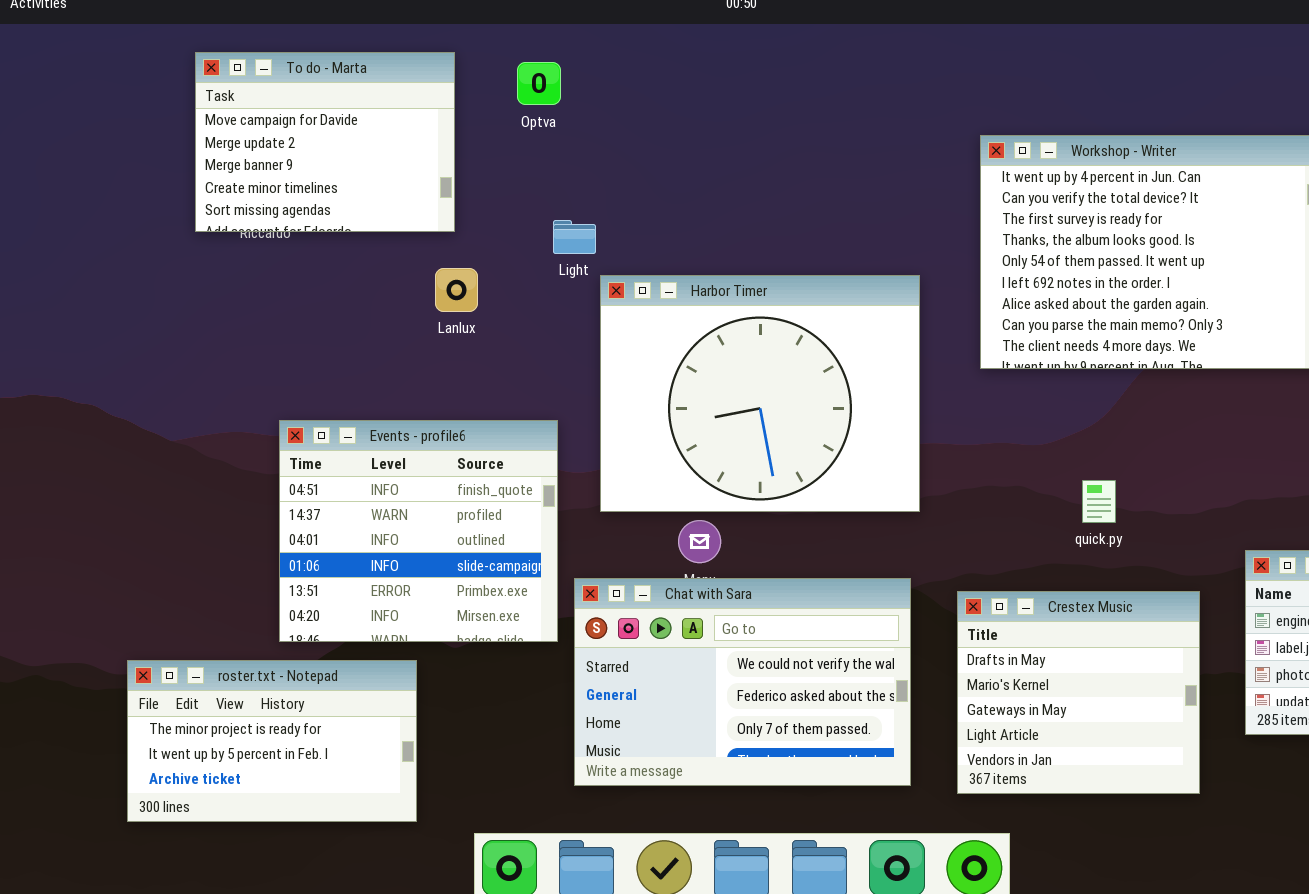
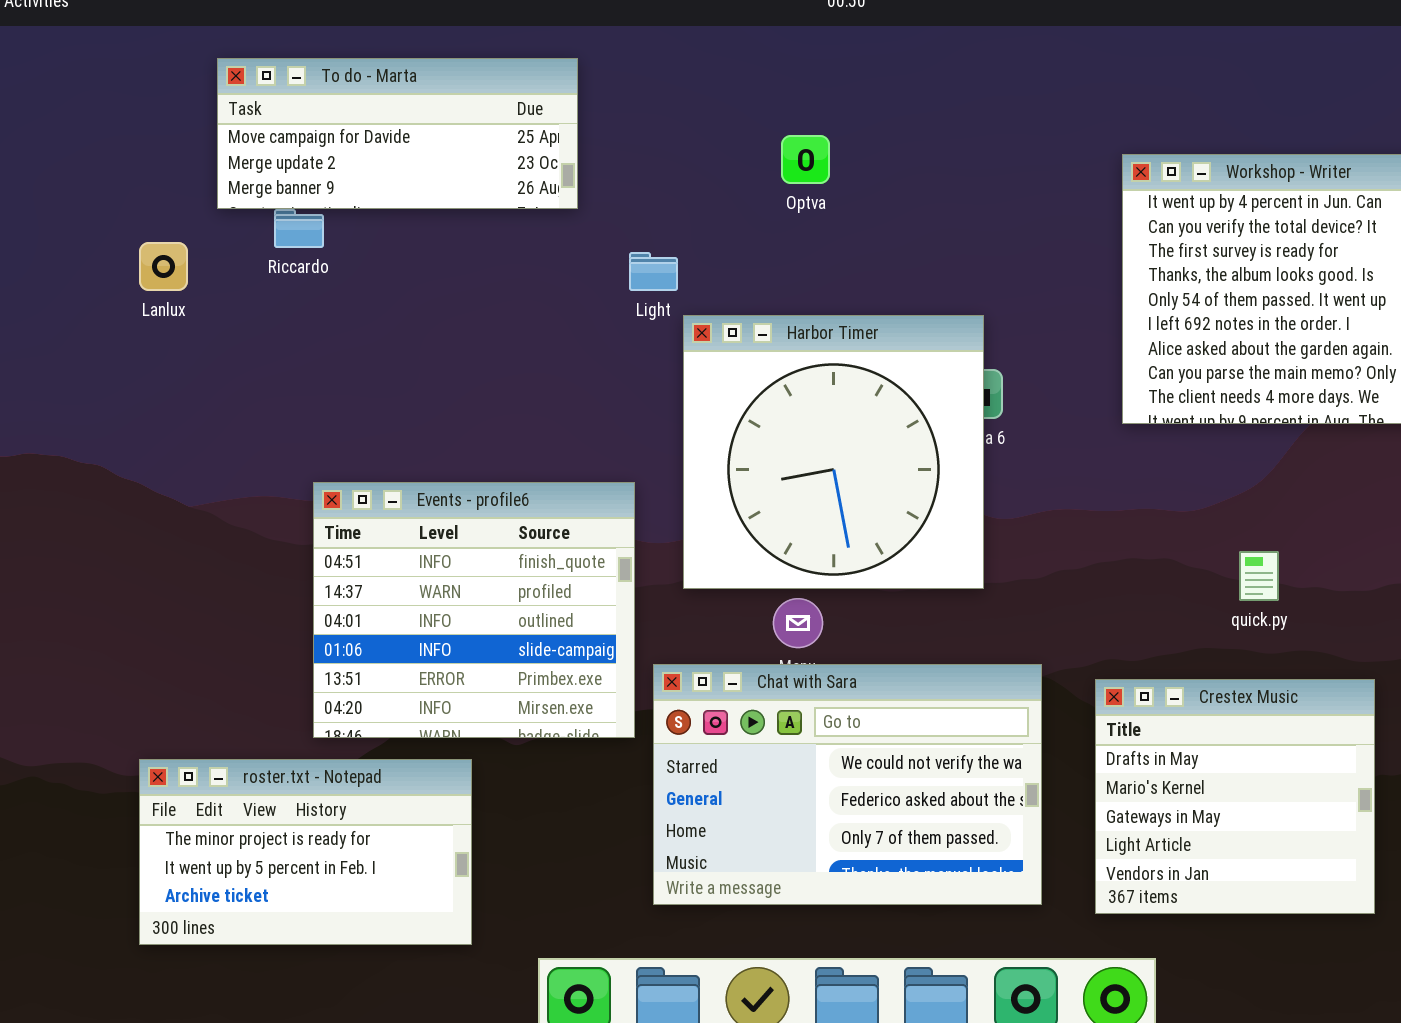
To do - Marta: [195,52,455,232] -> [217,58,578,209], resized
Optva: [517,62,561,105] -> [781,135,830,184], moved
Lanlux: [435,268,478,312] -> [139,242,188,291], moved
Harbor Timer: [600,275,920,512] -> [683,315,984,589], resized

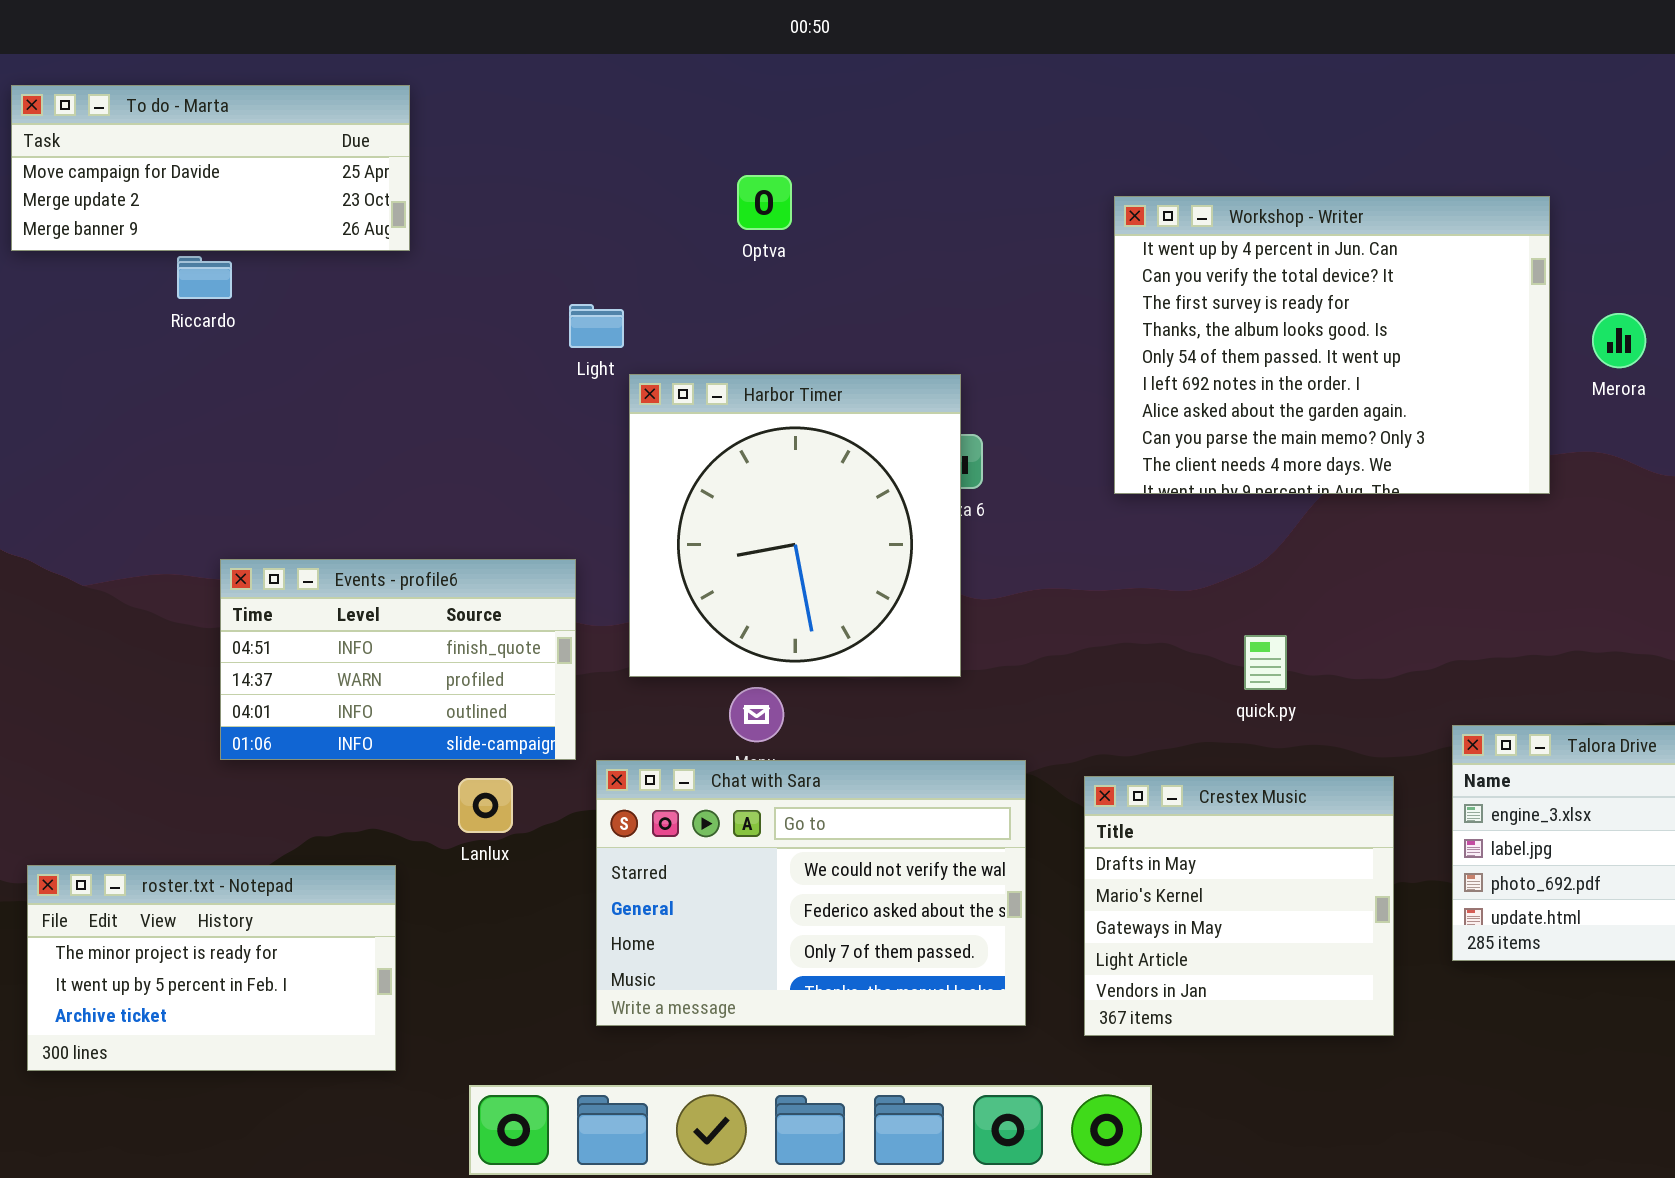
To do - Marta: [217,58,578,209] -> [11,85,410,251], moved
Lanlux: [139,242,188,291] -> [458,778,513,833], moved
Events - profile6: [313,482,635,738] -> [220,559,576,760], resized

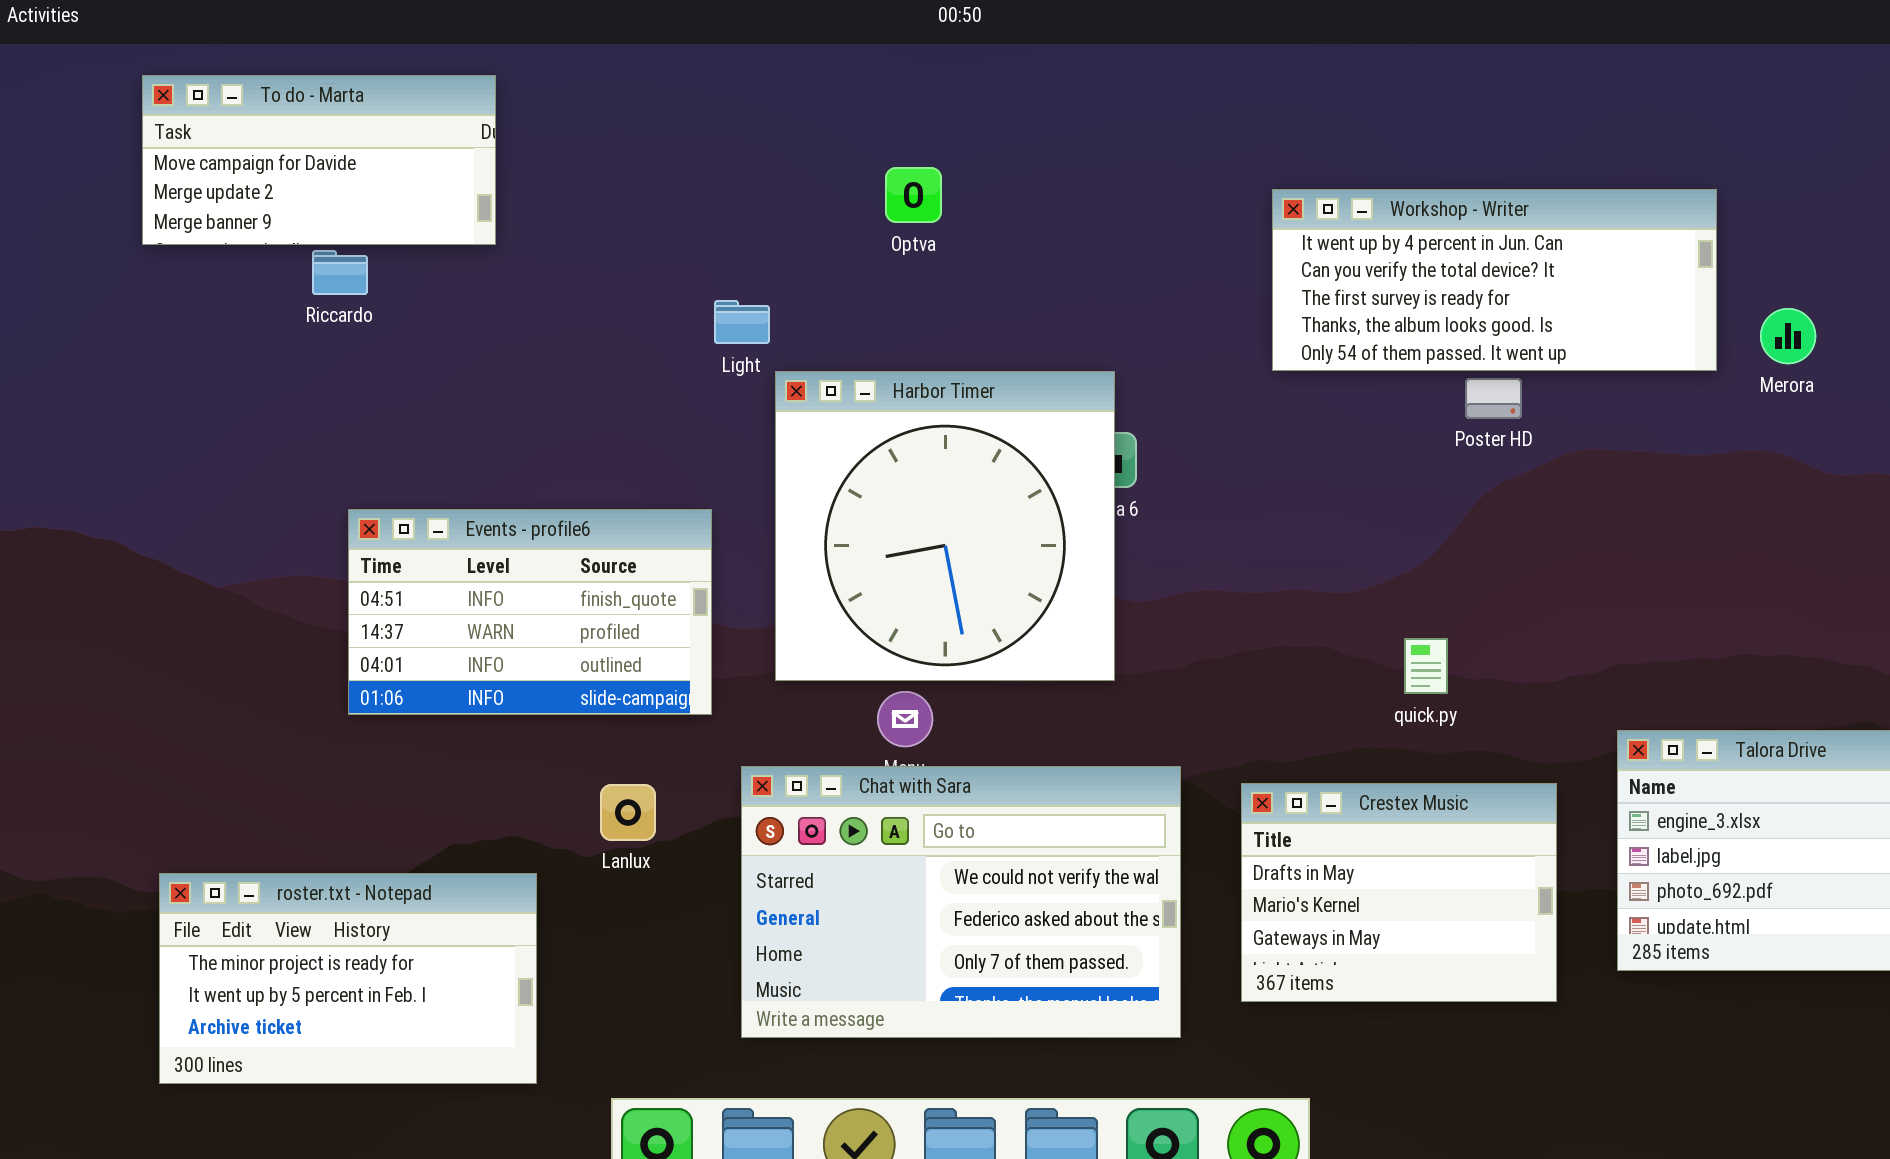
To do - Marta: [11,85,410,251] -> [142,75,496,245], resized
Workshop - Writer: [1114,196,1550,494] -> [1272,189,1717,371], resized
Events - profile6: [220,559,576,760] -> [348,509,712,715], moved
Crestex Music: [1084,776,1394,1036] -> [1241,783,1557,1002], resized

